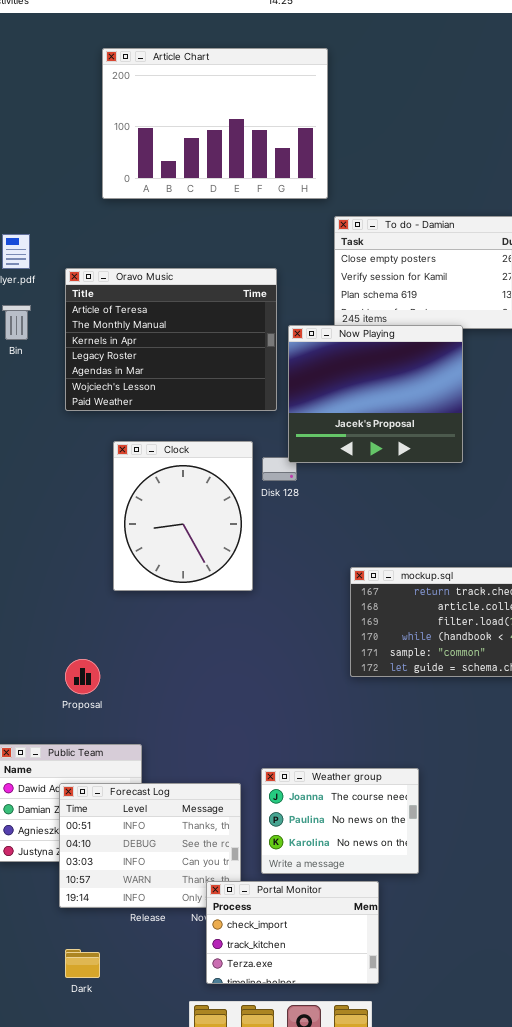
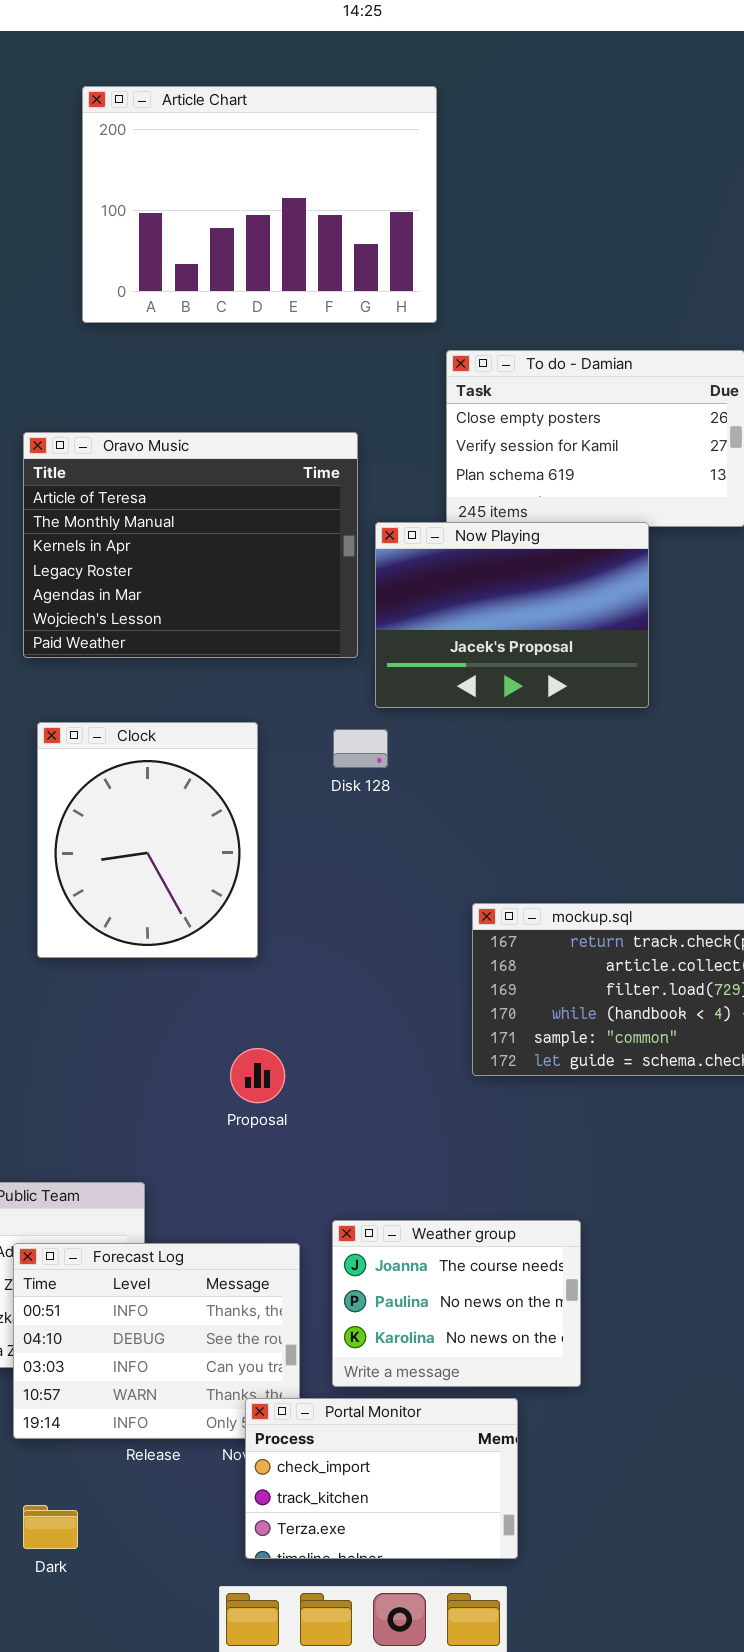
Now Playing: [288,325,463,463] -> [375,522,649,708], resized
Clock: [113,441,253,591] -> [37,722,258,958], moved
Proposal: [65,659,100,694] -> [230,1048,285,1103], moved

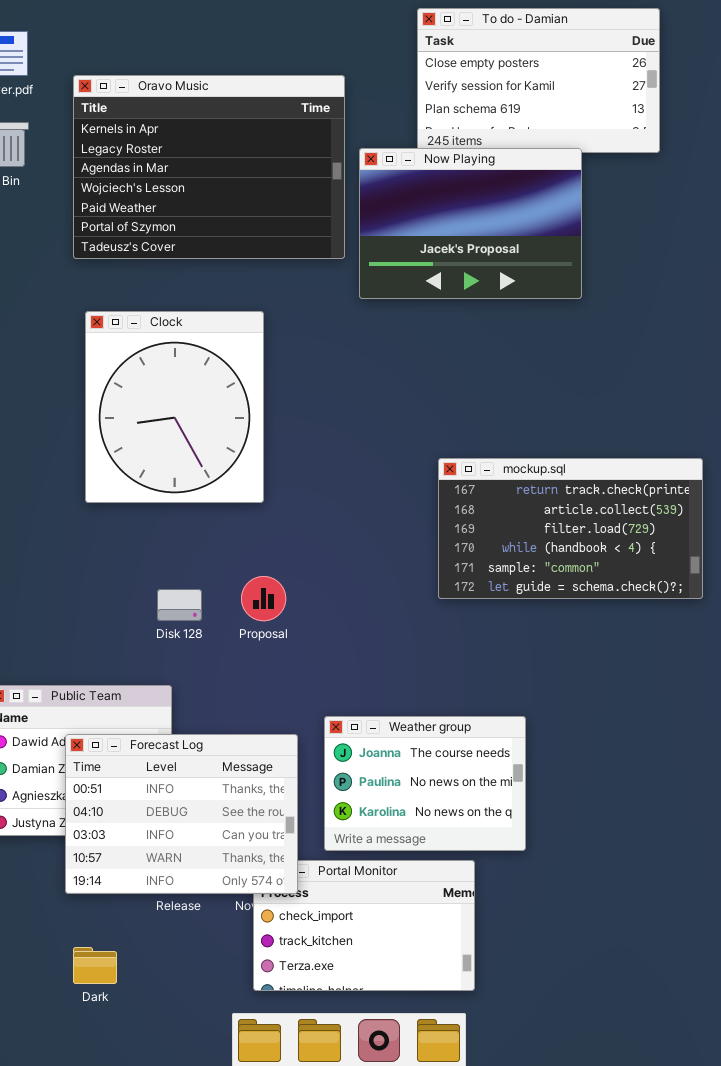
Oravo Music: [23,432,358,658] -> [73,75,345,259], scrolled down 2 rows
Disk 128: [333,729,388,768] -> [157,589,202,621], moved
Forecast Log: [13,1243,300,1439] -> [65,734,298,894], raised

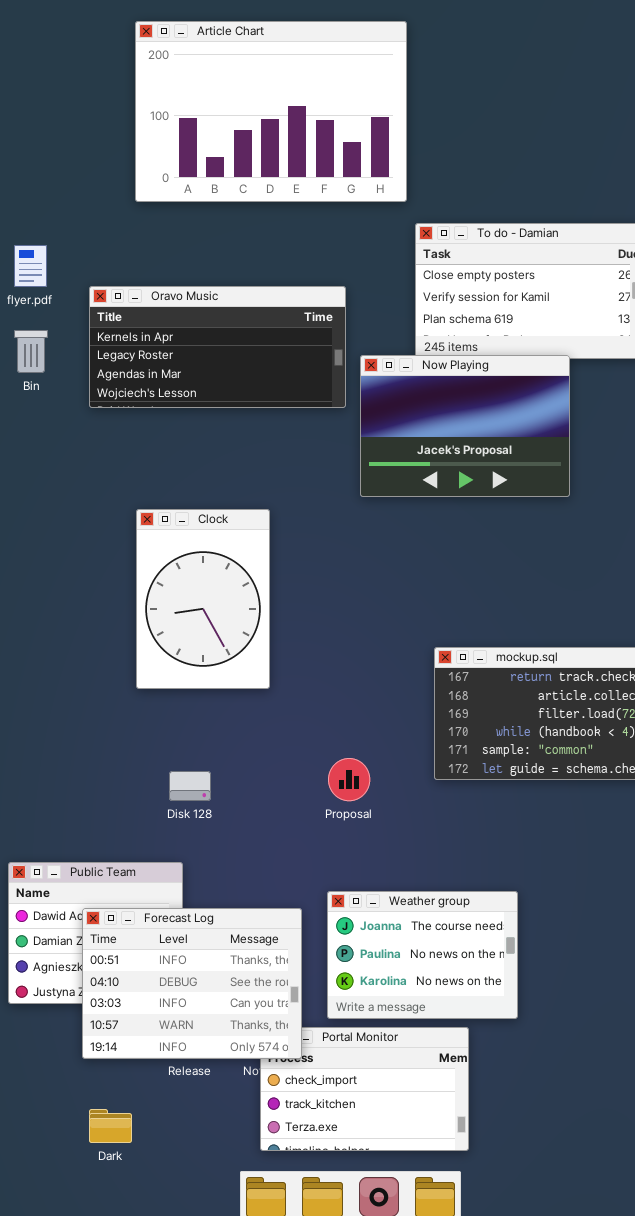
Oravo Music: [73,75,345,259] -> [89,286,346,408], resized
Clock: [85,311,264,503] -> [136,509,270,689], resized
Proposal: [241,576,286,621] -> [328,758,370,801], moved

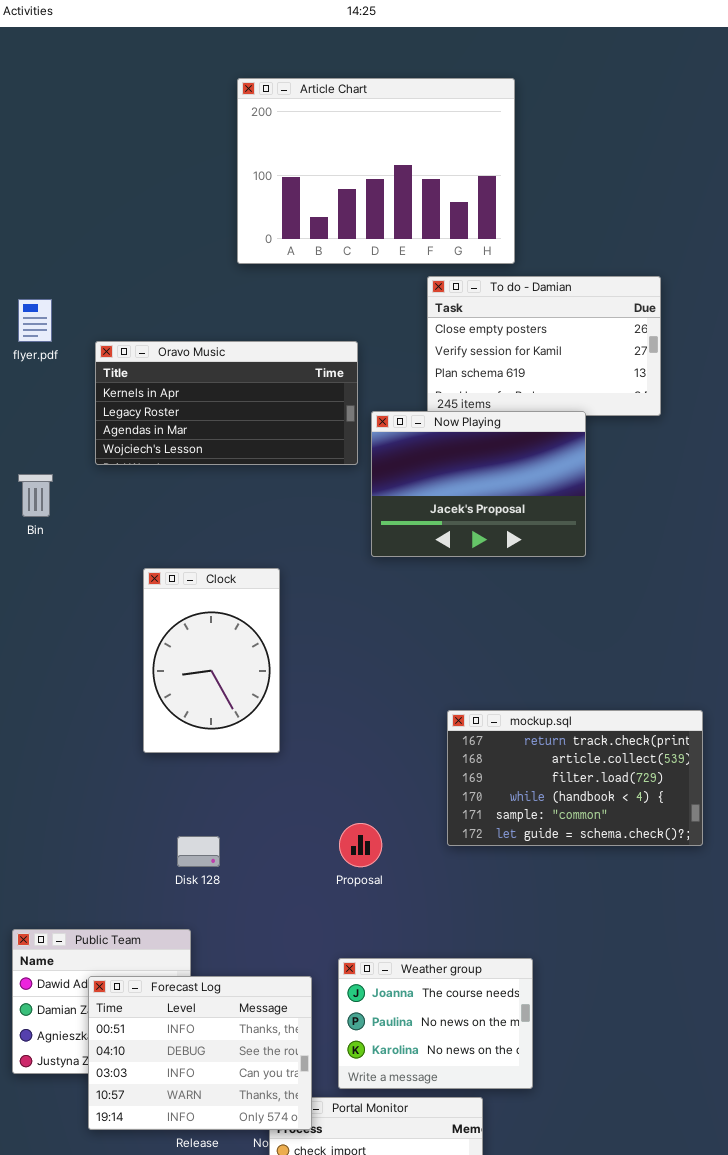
Article Chart: [135,21,407,202] -> [237,78,515,264], moved
Bin: [14,330,48,373] -> [18,474,53,517], moved

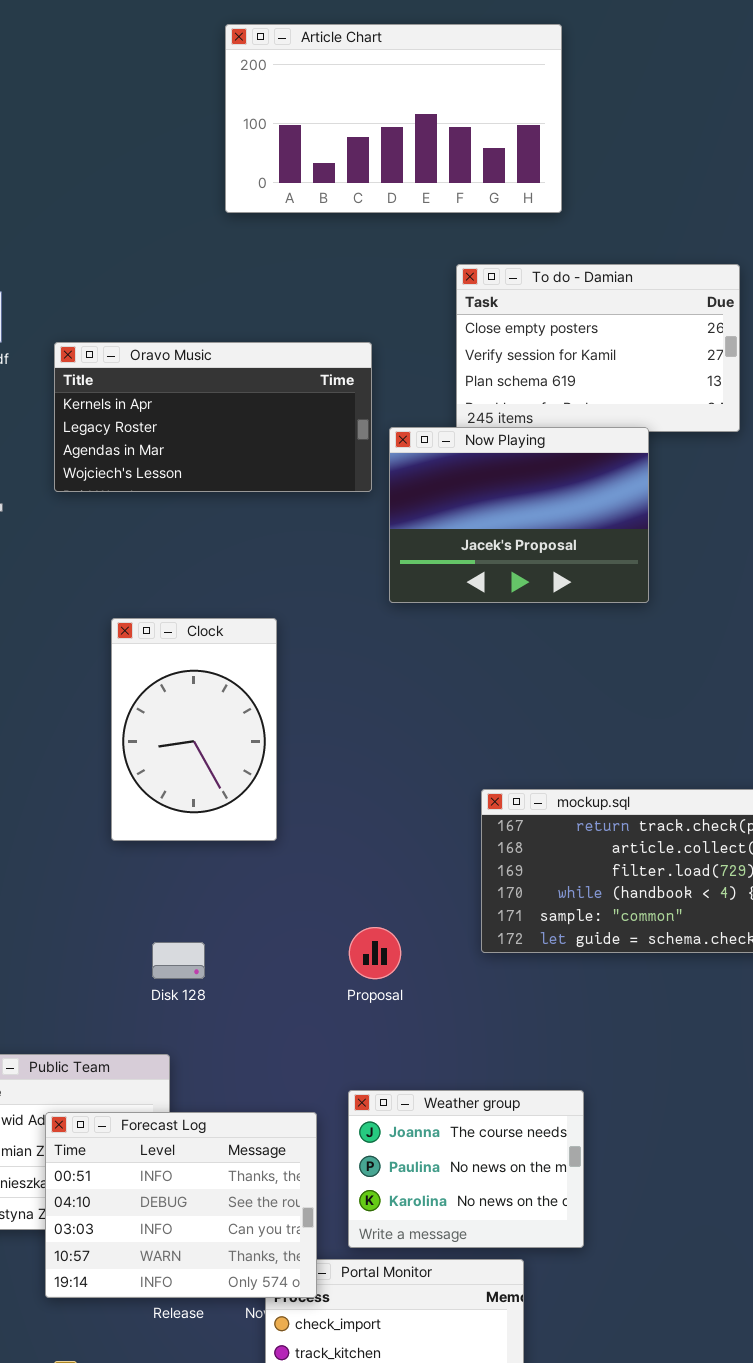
Article Chart: [237,78,515,264] -> [225,24,562,213], resized

